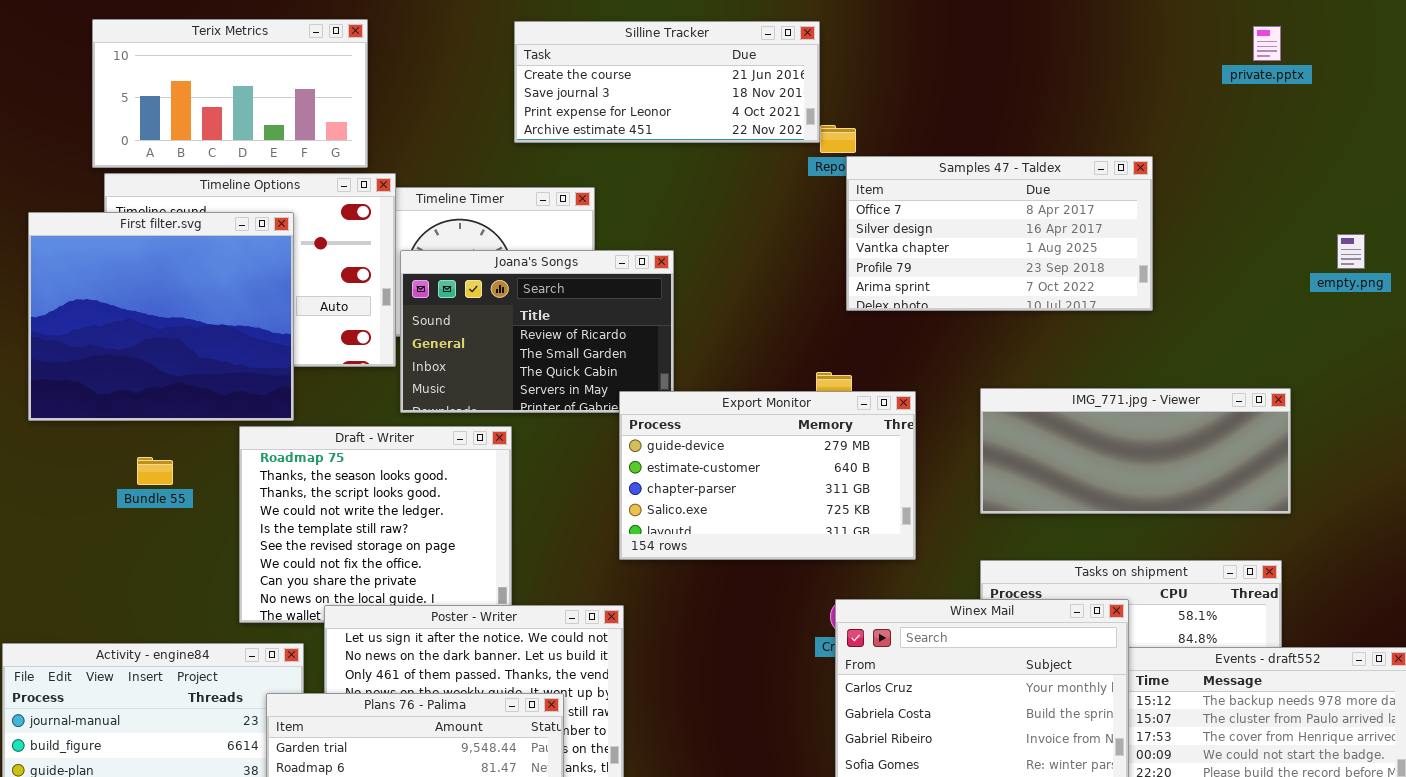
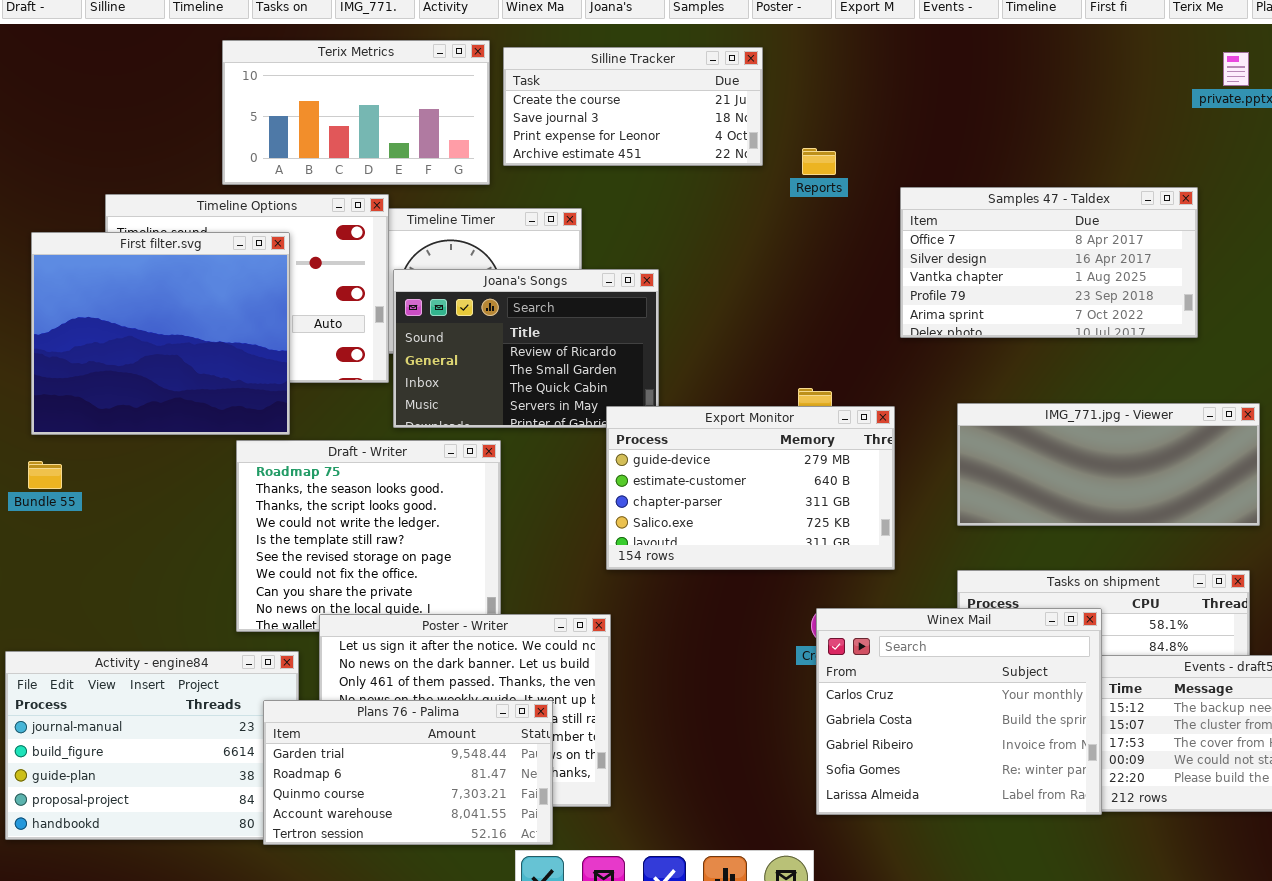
Terix Metrics: [92,19,368,168] -> [222,40,490,185], moved
Silline Tracker: [514,21,820,143] -> [503,47,763,166], resized
Samples 47 - Taldex: [846,156,1153,311] -> [900,187,1198,338], moved
Bundle 55: [137,457,173,485] -> [28,461,62,489], moved

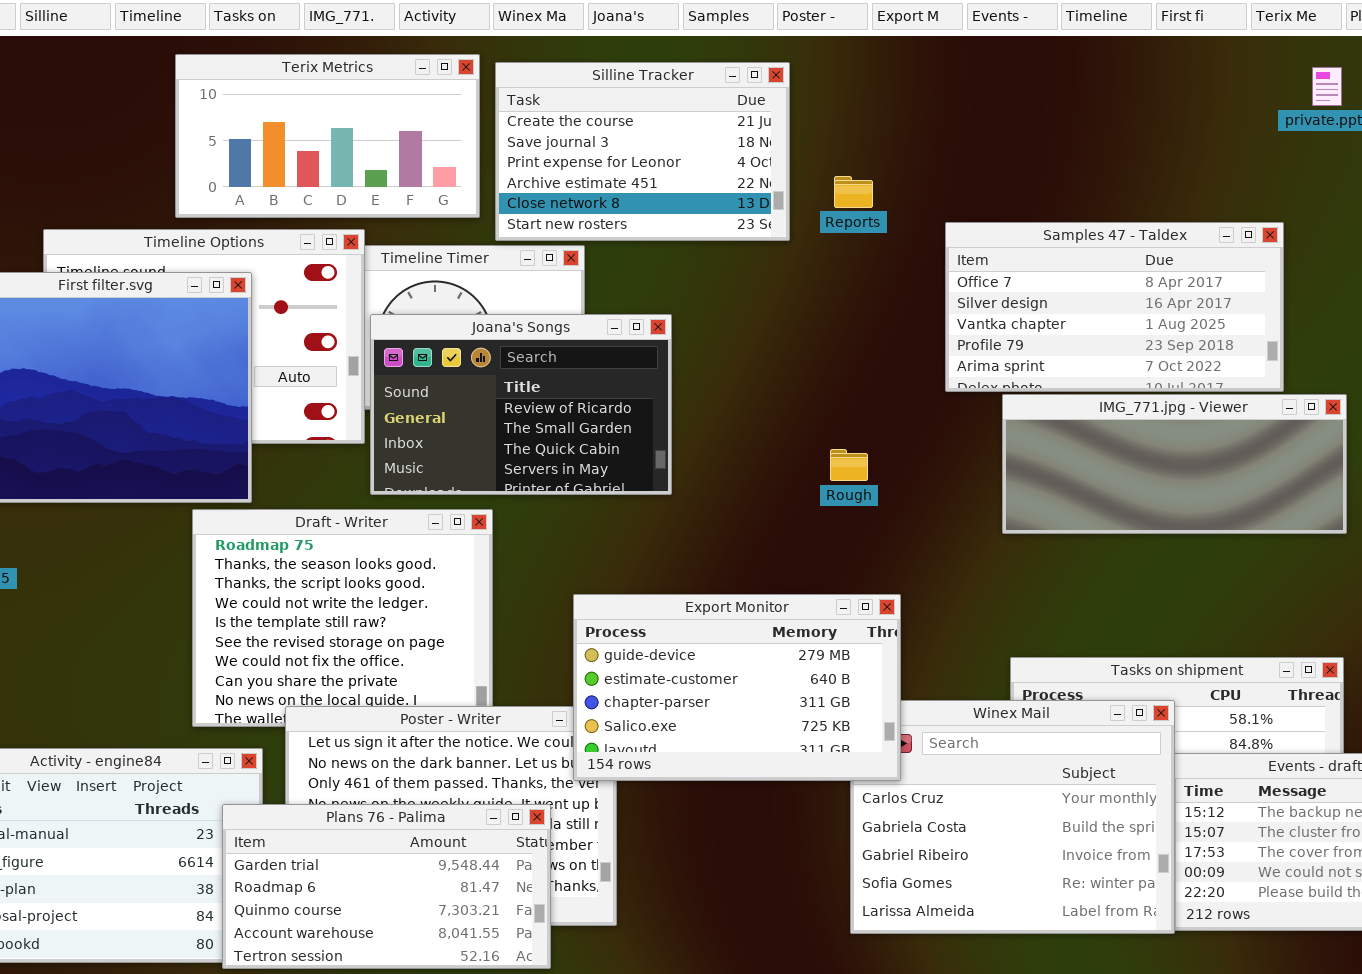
Silline Tracker: [503,47,763,166] -> [495,62,790,241], resized
IMG_771.jpg - Viewer: [957,403,1260,526] -> [1002,394,1347,534], moved
Export Monitor: [606,406,895,570] -> [573,594,901,781], moved

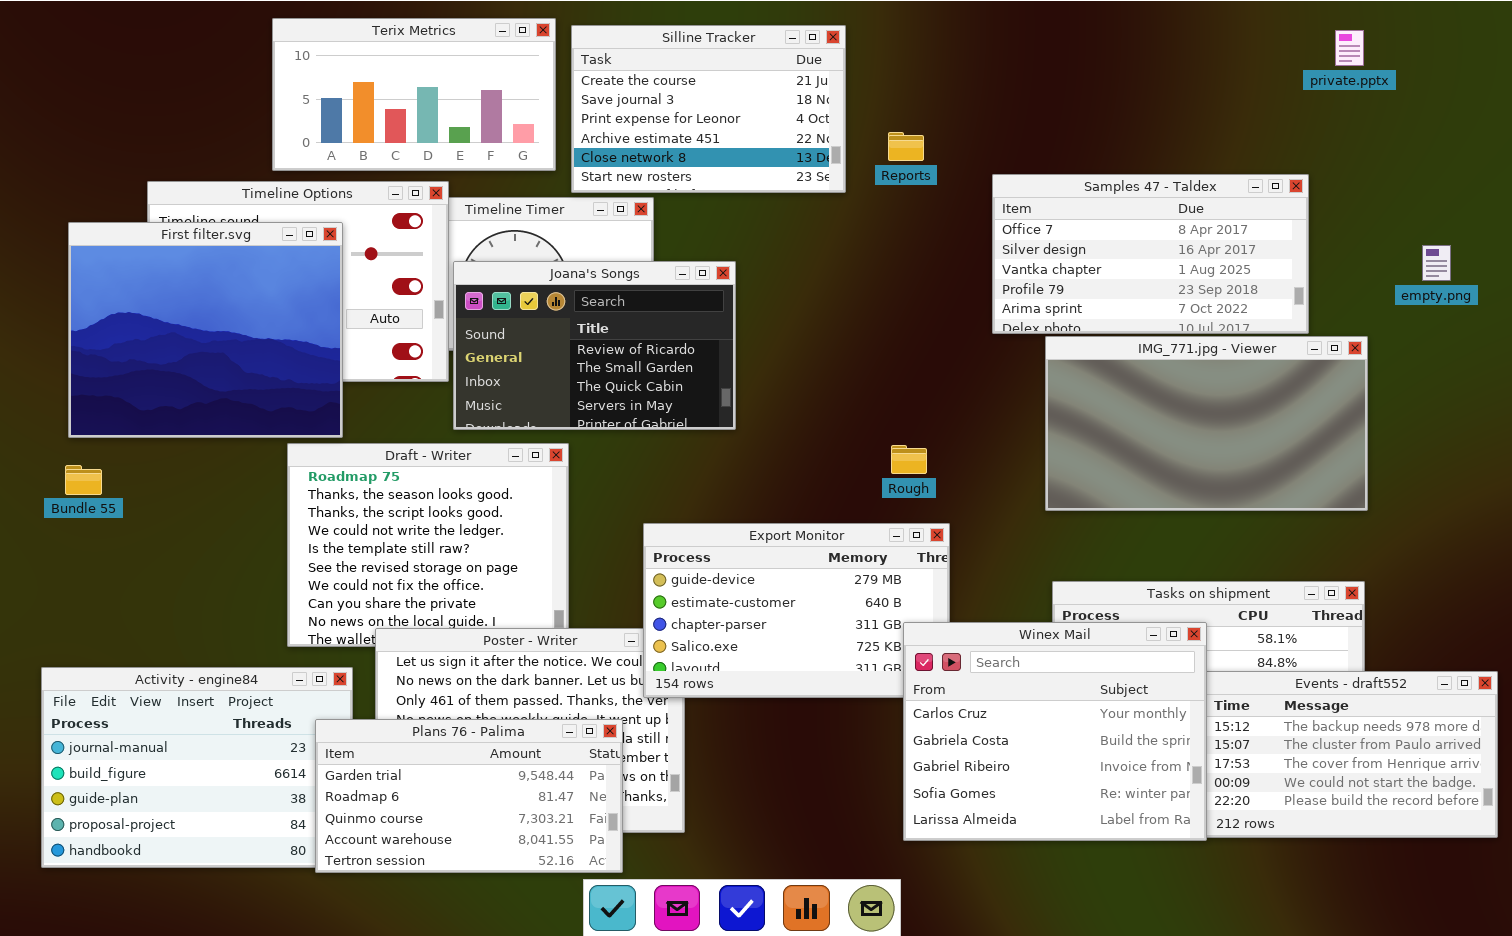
IMG_771.jpg - Viewer: [1002,394,1347,534] -> [1045,336,1368,511], resized
Rough: [830,449,868,481] -> [891,445,927,474], moved
Winex Mail: [850,700,1175,934] -> [903,622,1207,841], raised

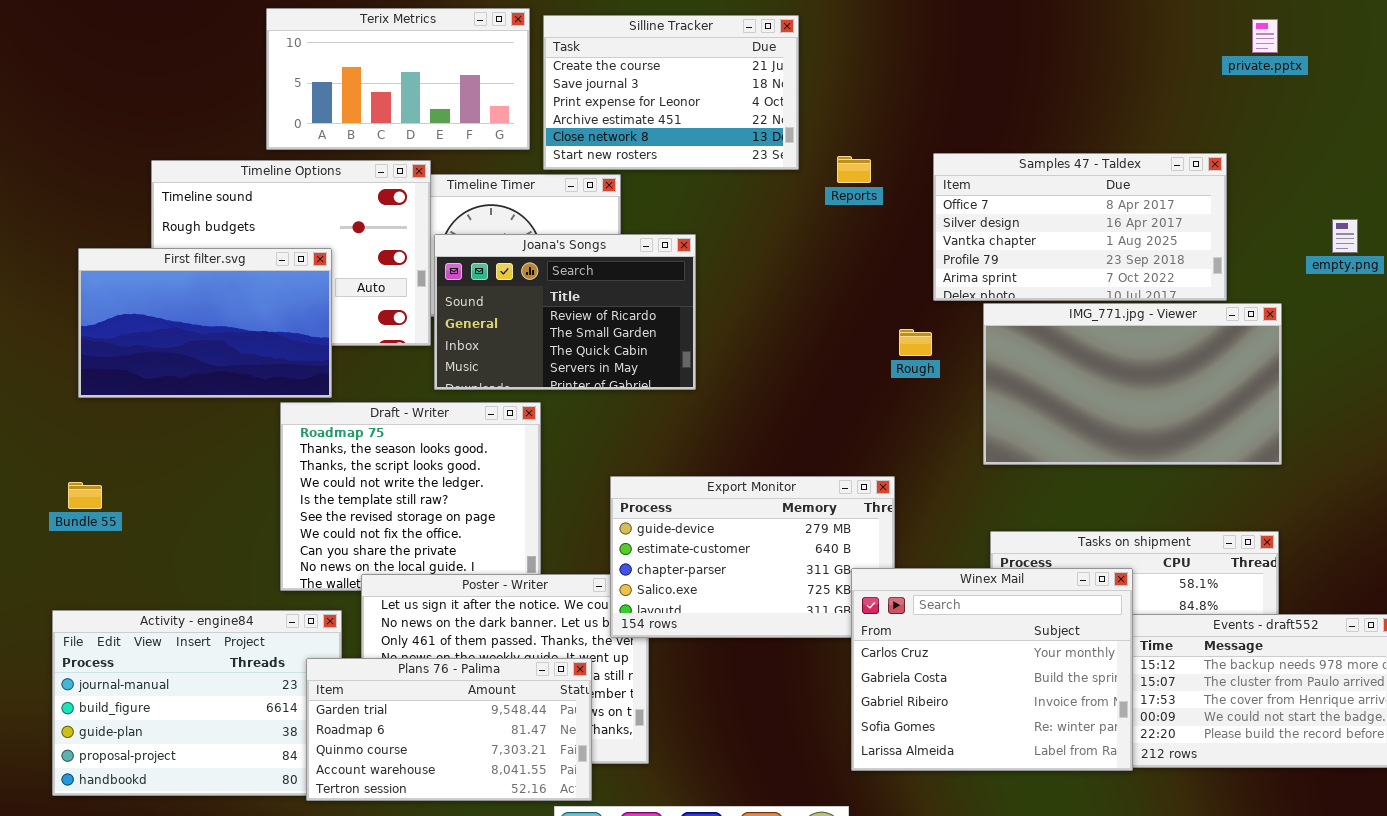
Reports: [888,132,924,161] -> [837,156,871,183], moved
First filter.svg: [68,222,343,438] -> [78,248,332,398], resized
Rough: [891,445,927,474] -> [899,329,932,356], moved
Bundle 55: [65,465,102,495] -> [68,482,102,509], moved

